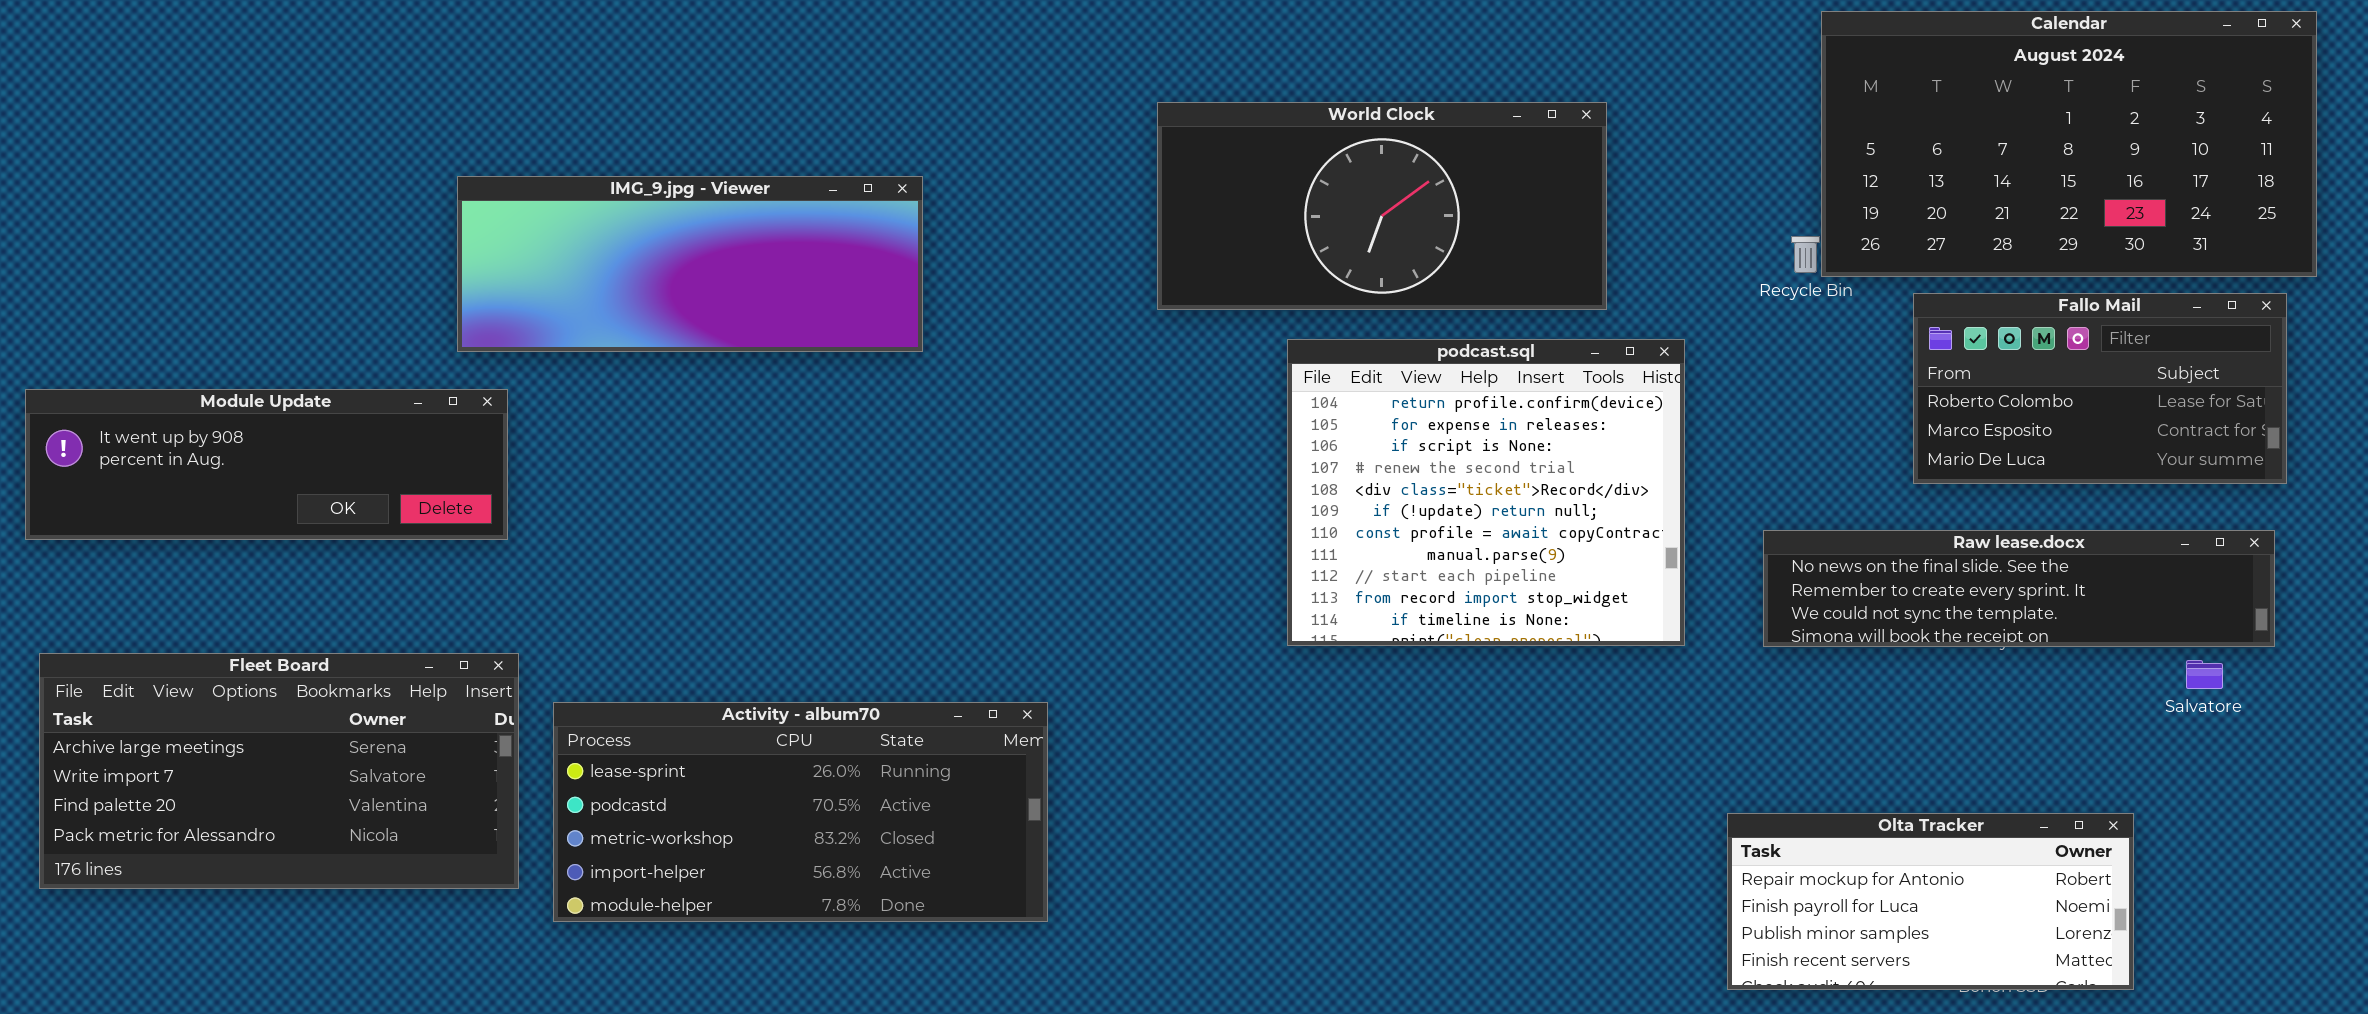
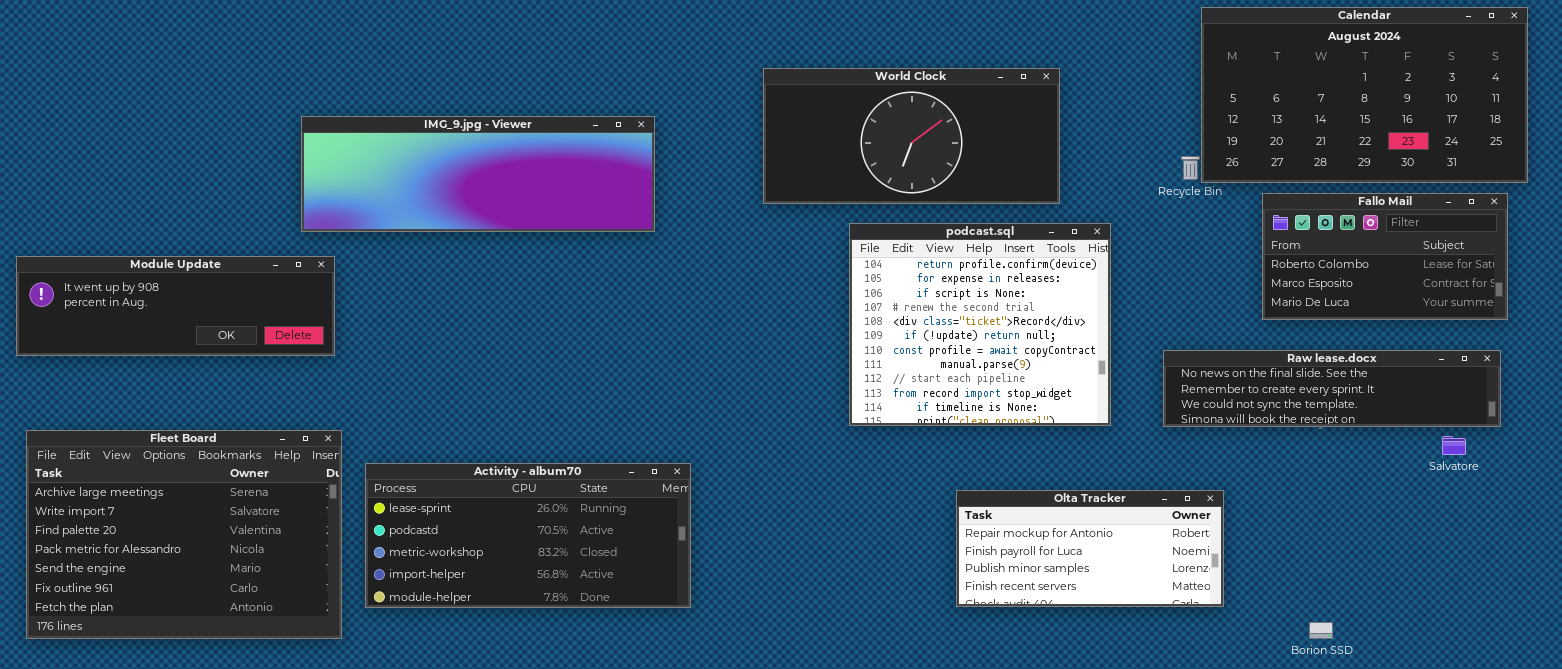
IMG_9.jpg - Viewer: [457,176,923,352] -> [301,116,655,232], resized
Fleet Board: [39,653,519,889] -> [26,430,342,639], resized
Olta Tracker: [1727,813,2134,990] -> [956,490,1224,607], moved

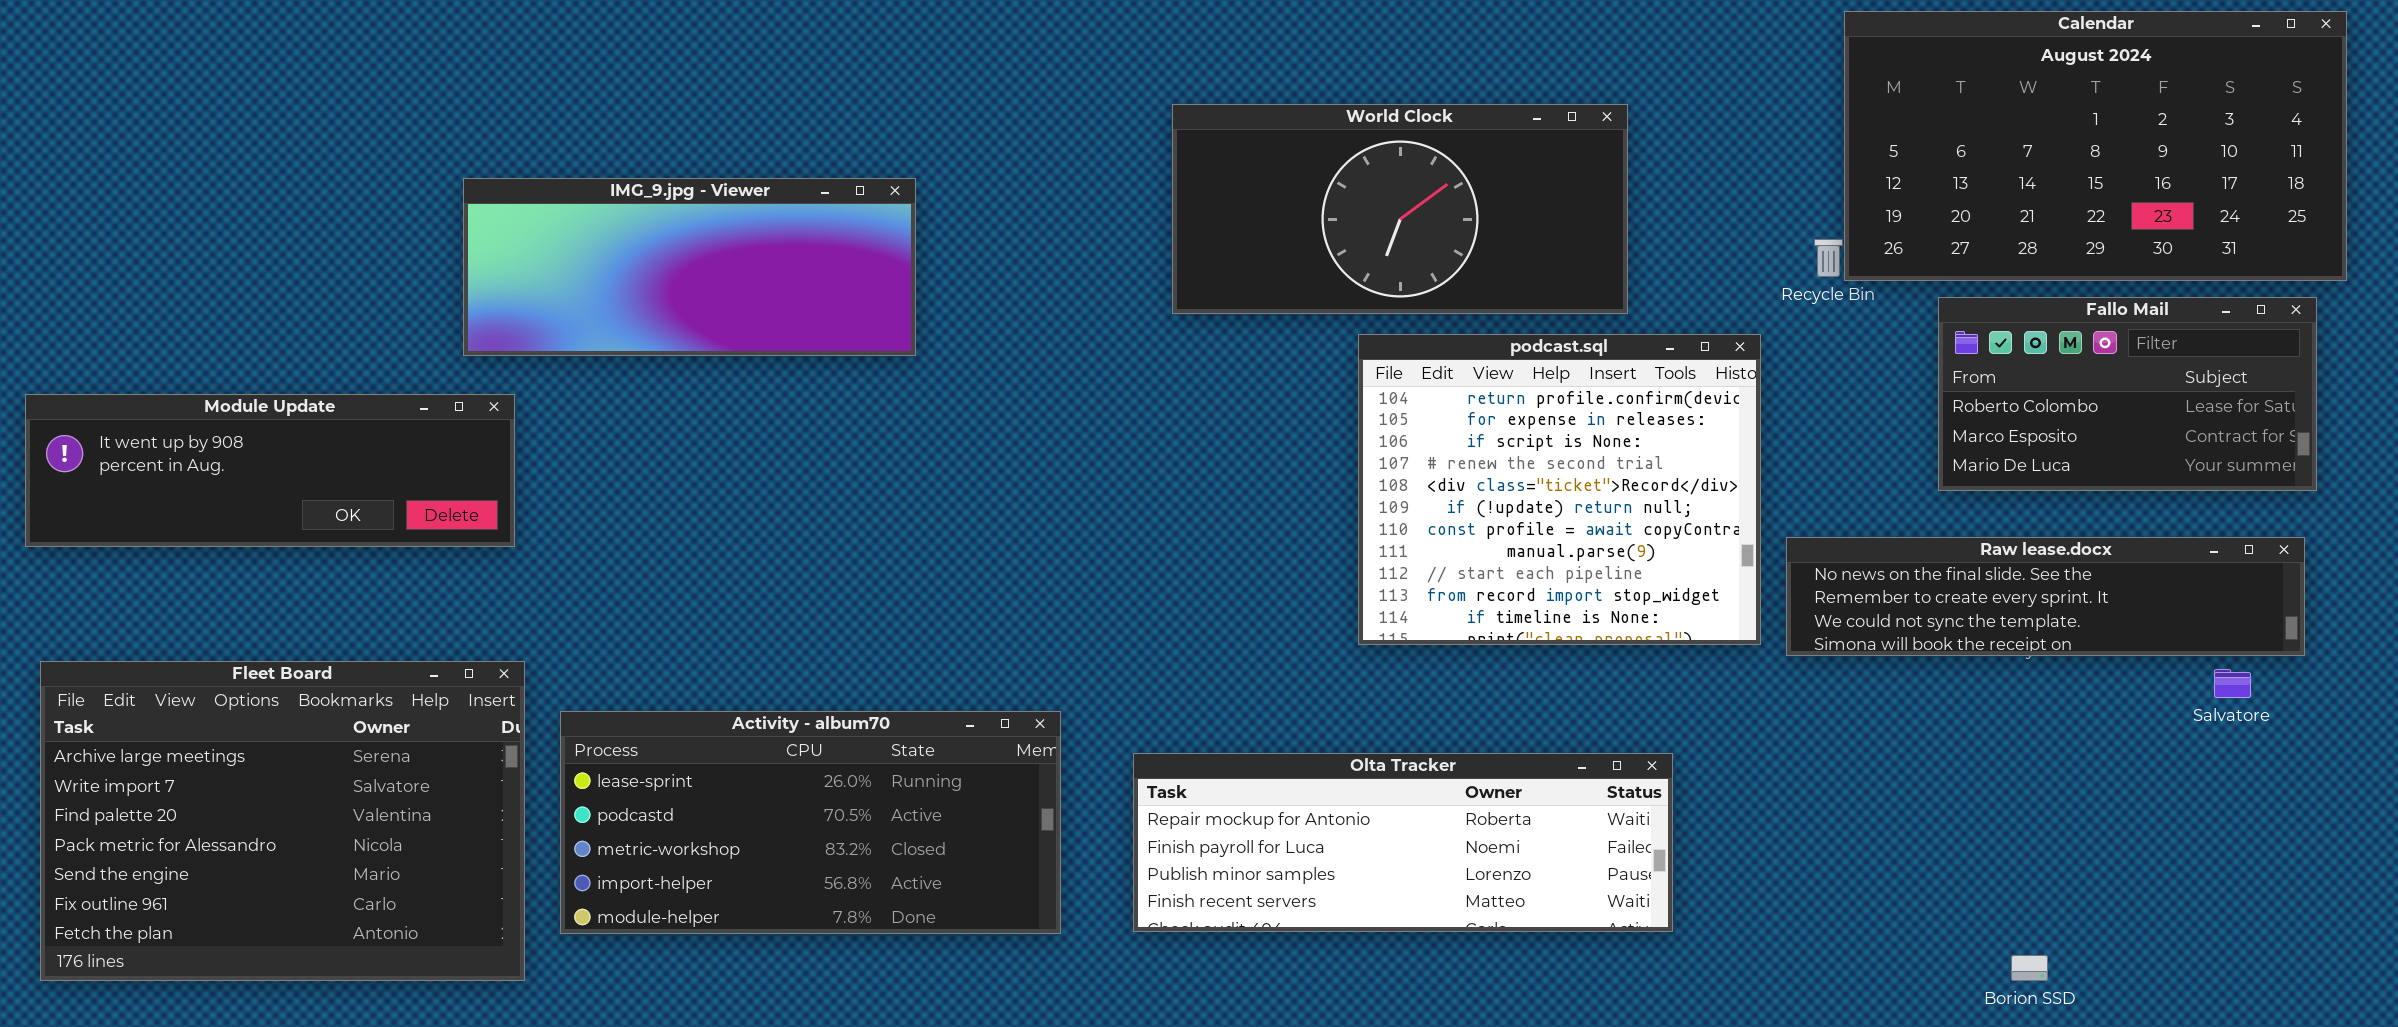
IMG_9.jpg - Viewer: [301,116,655,232] -> [463,178,916,356], resized
podcast.sql: [849,223,1111,426] -> [1358,334,1761,645], moved
Olta Tracker: [956,490,1224,607] -> [1133,753,1673,932], moved, resized

